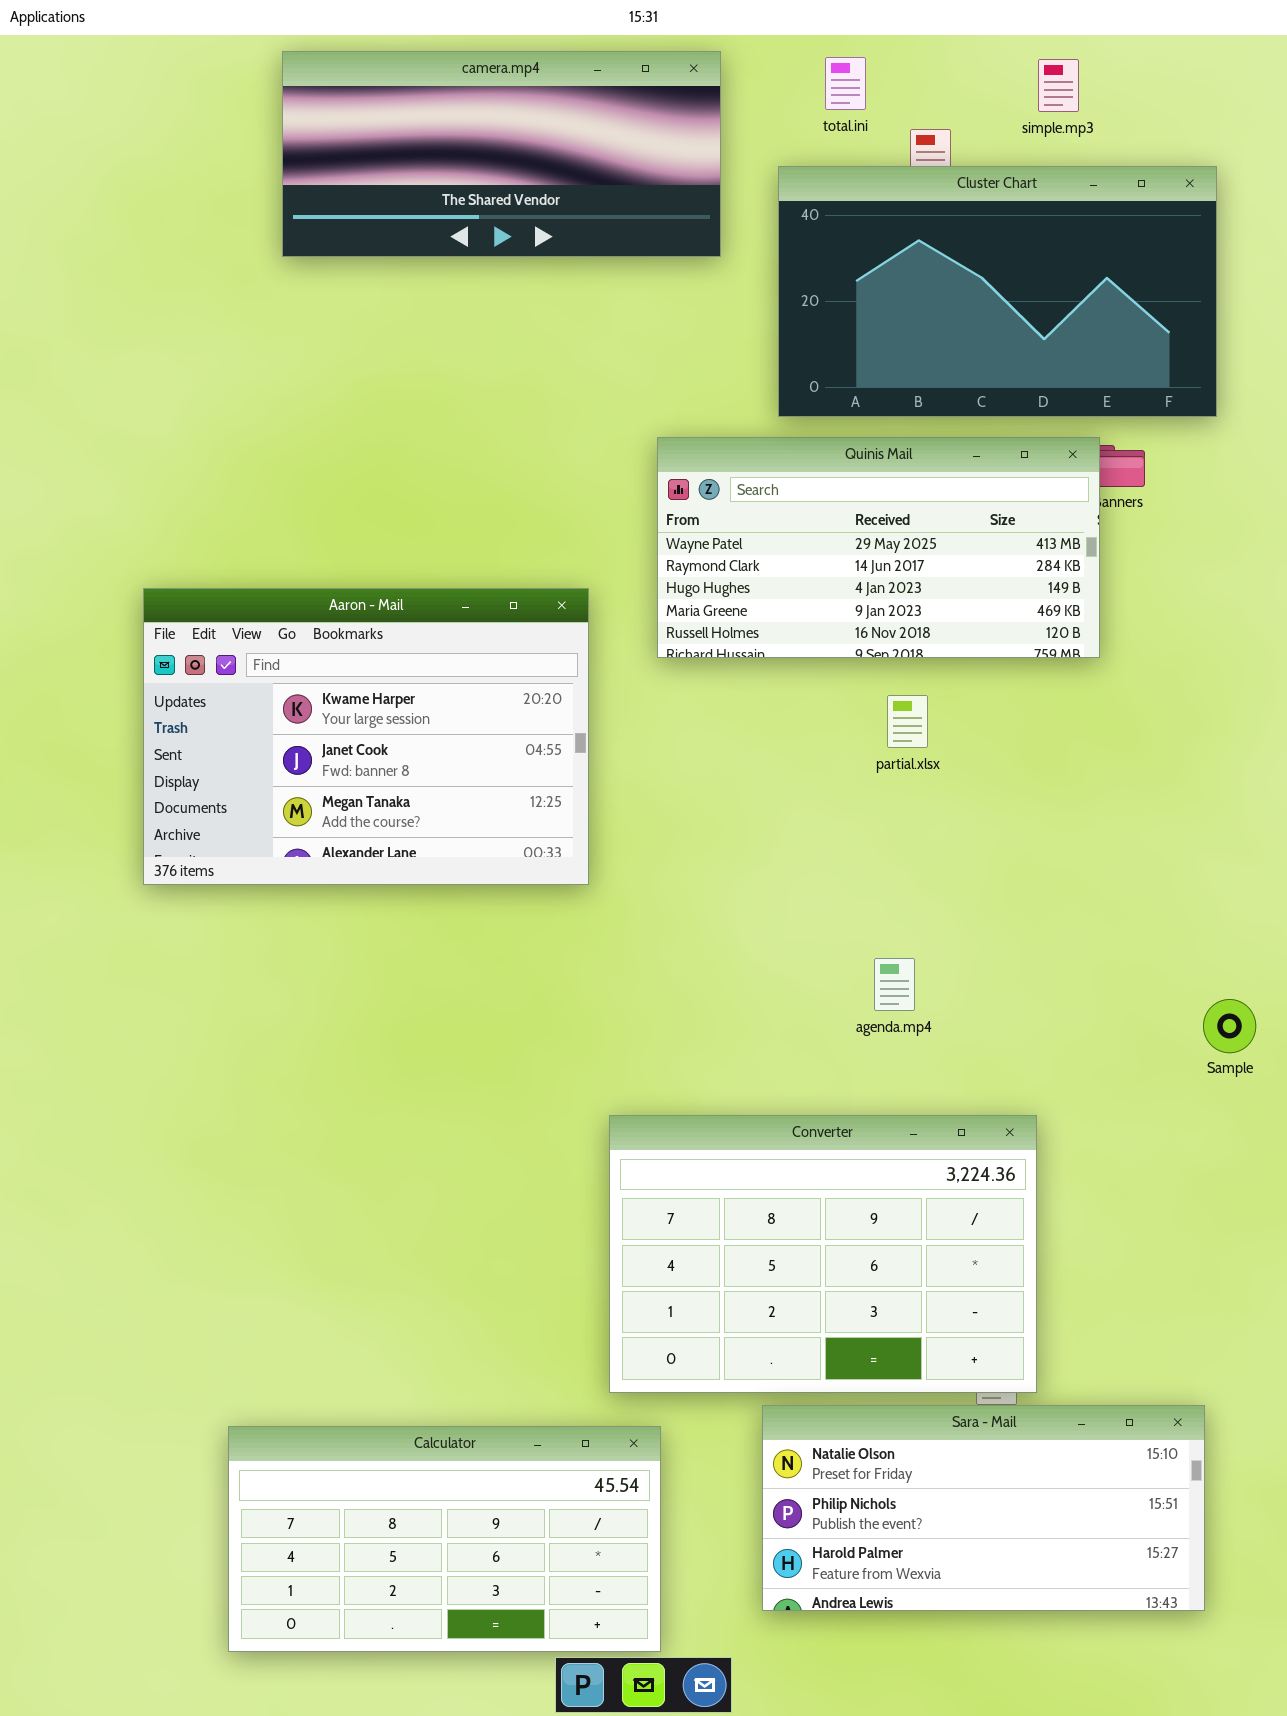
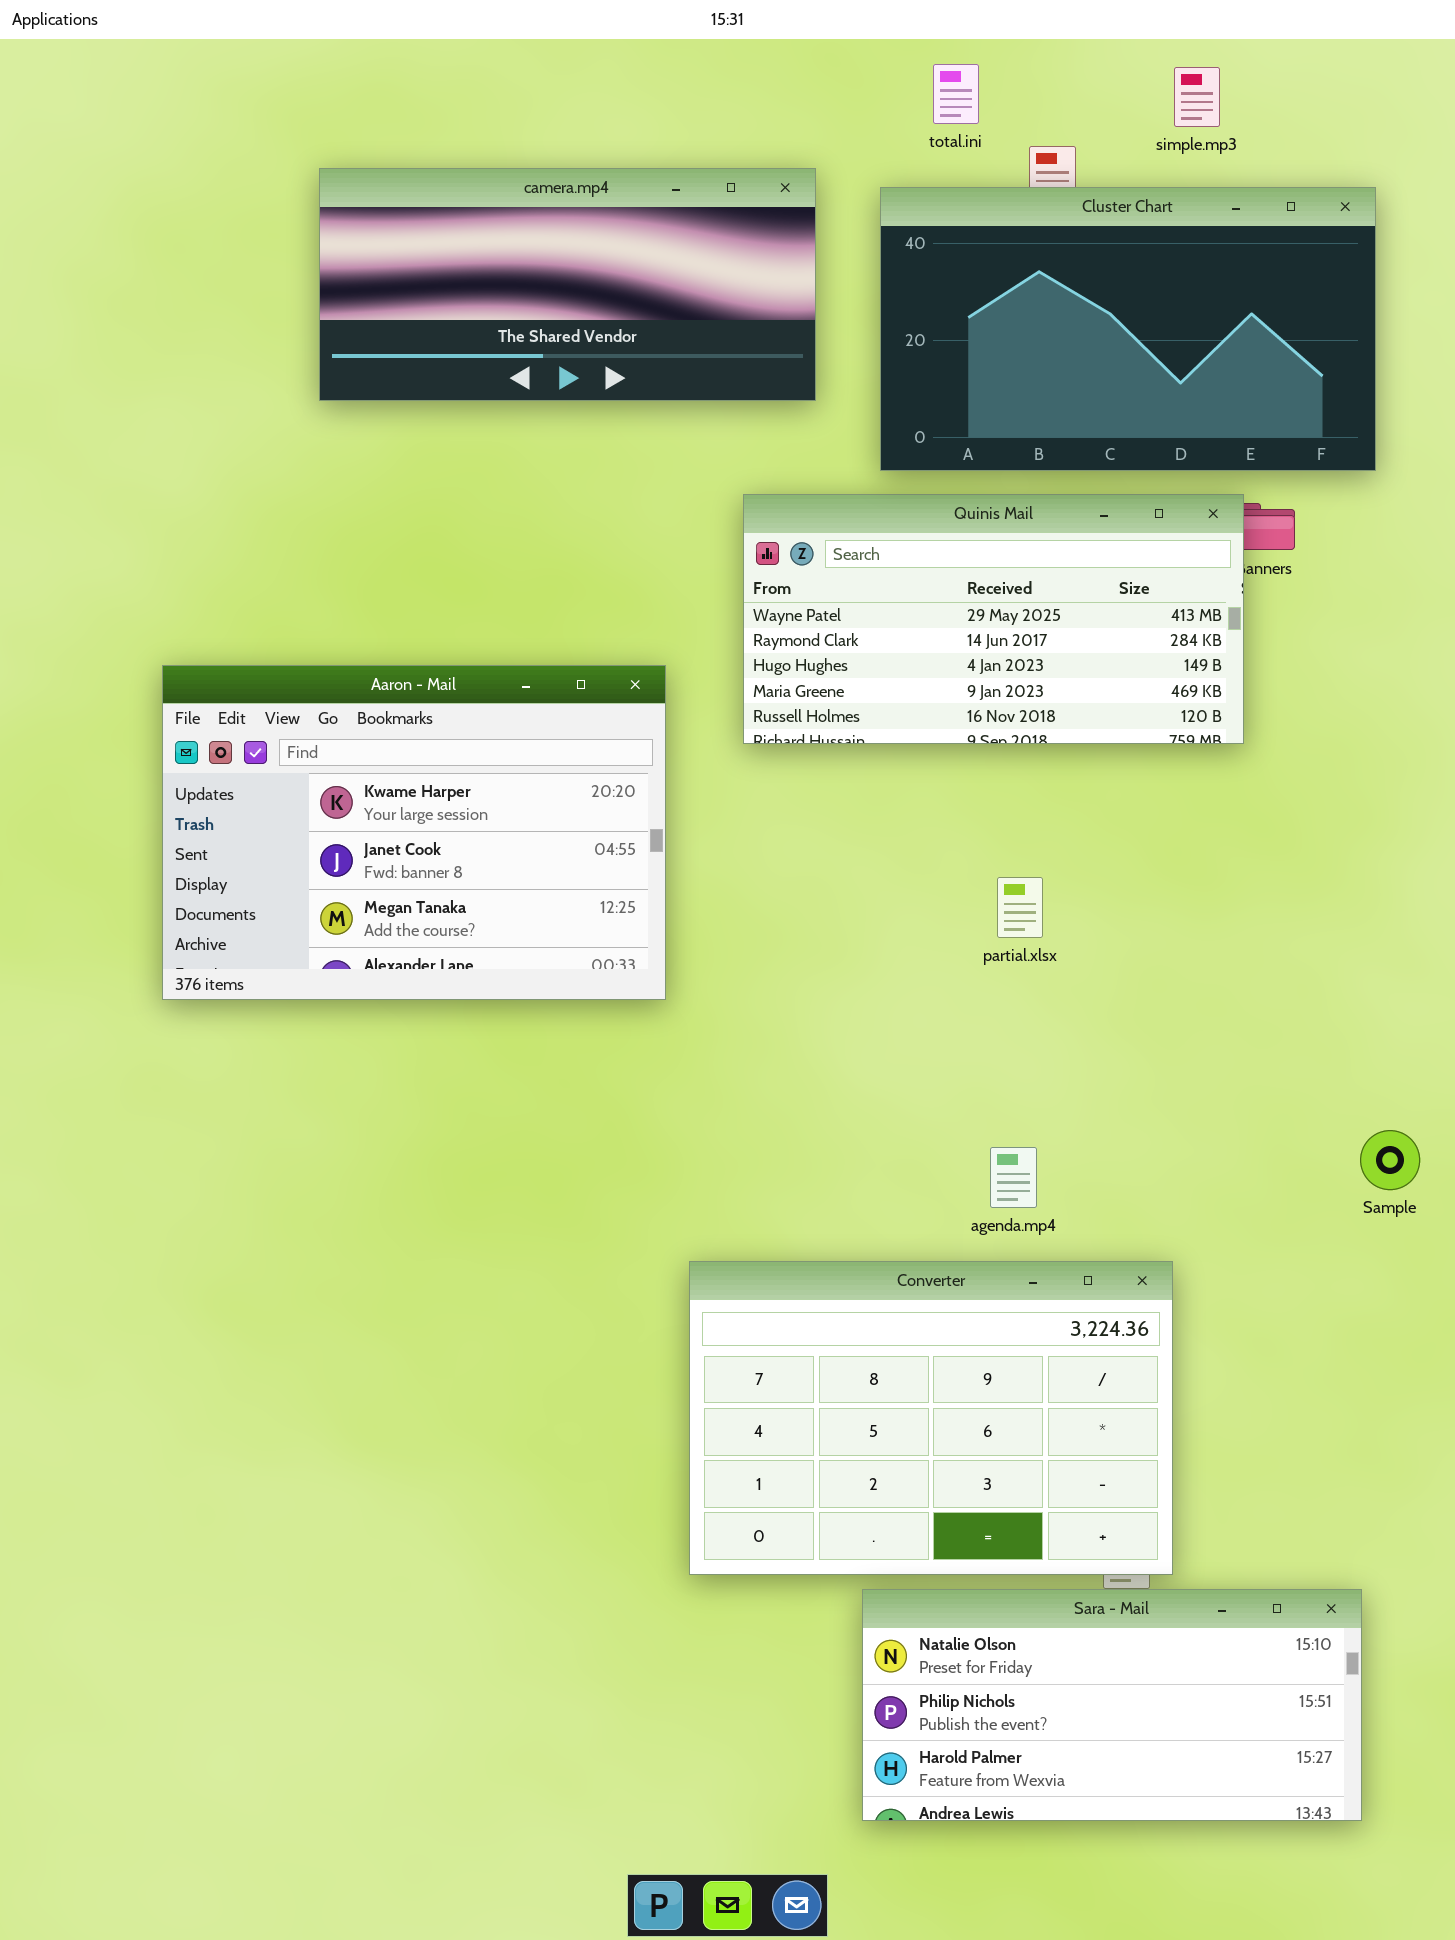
camera.mp4: [282,51,721,257] -> [319,168,816,401], moved
partial.xlsx: [887,695,928,748] -> [997,877,1043,938], moved
agenda.mp4: [874,958,915,1011] -> [990,1147,1037,1208], moved
Calculator: [228,1426,661,1652] -> none, closed

